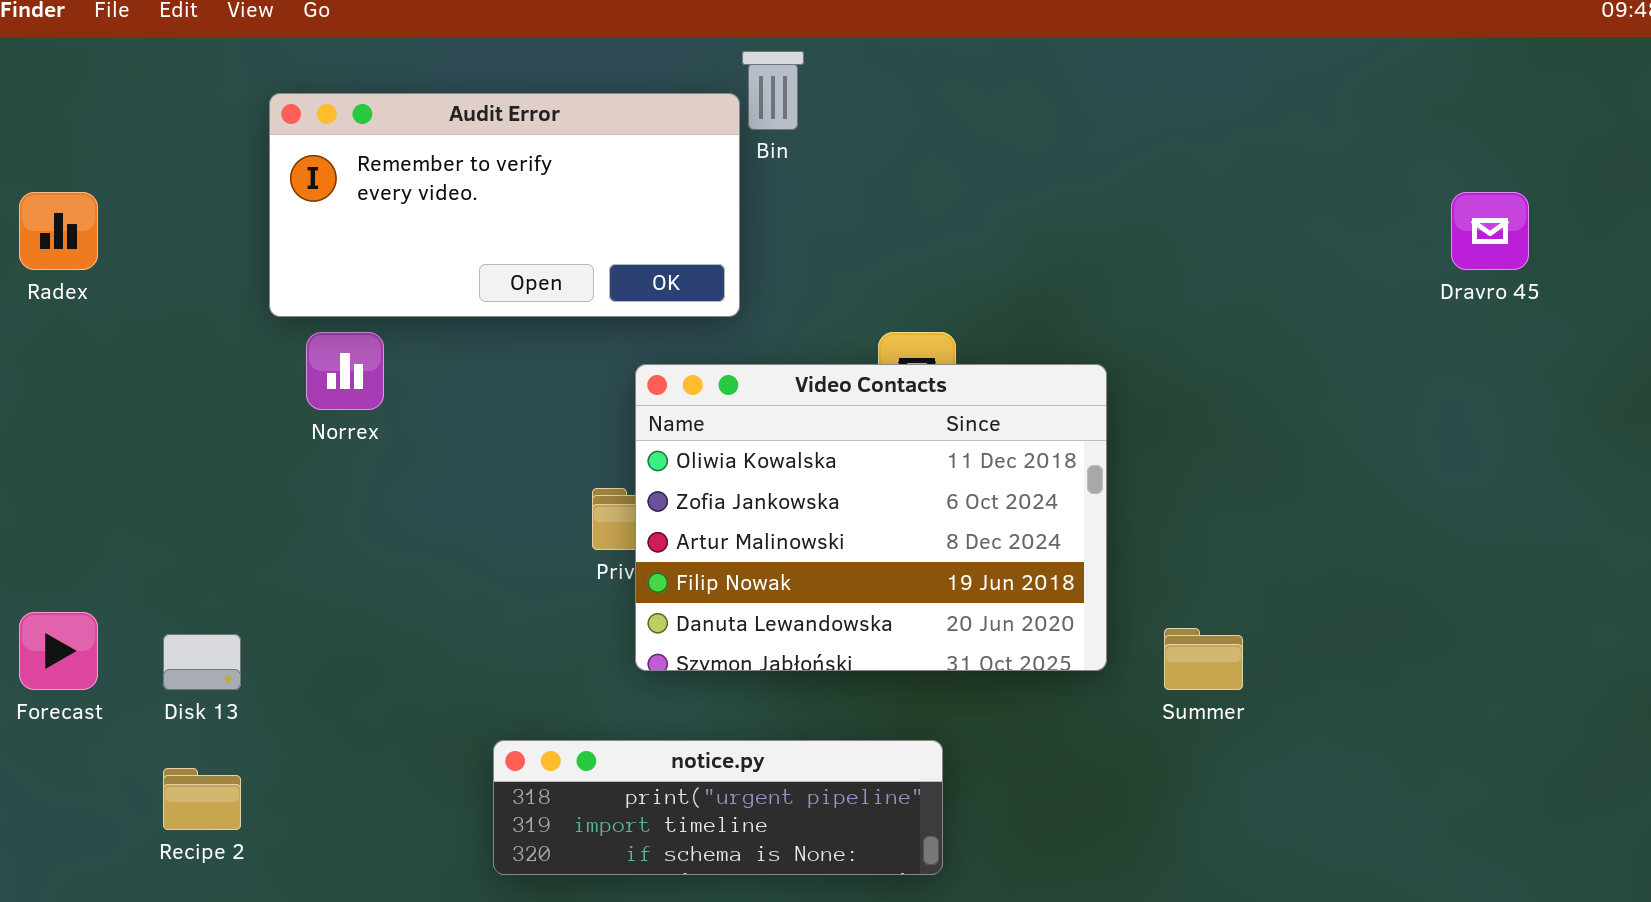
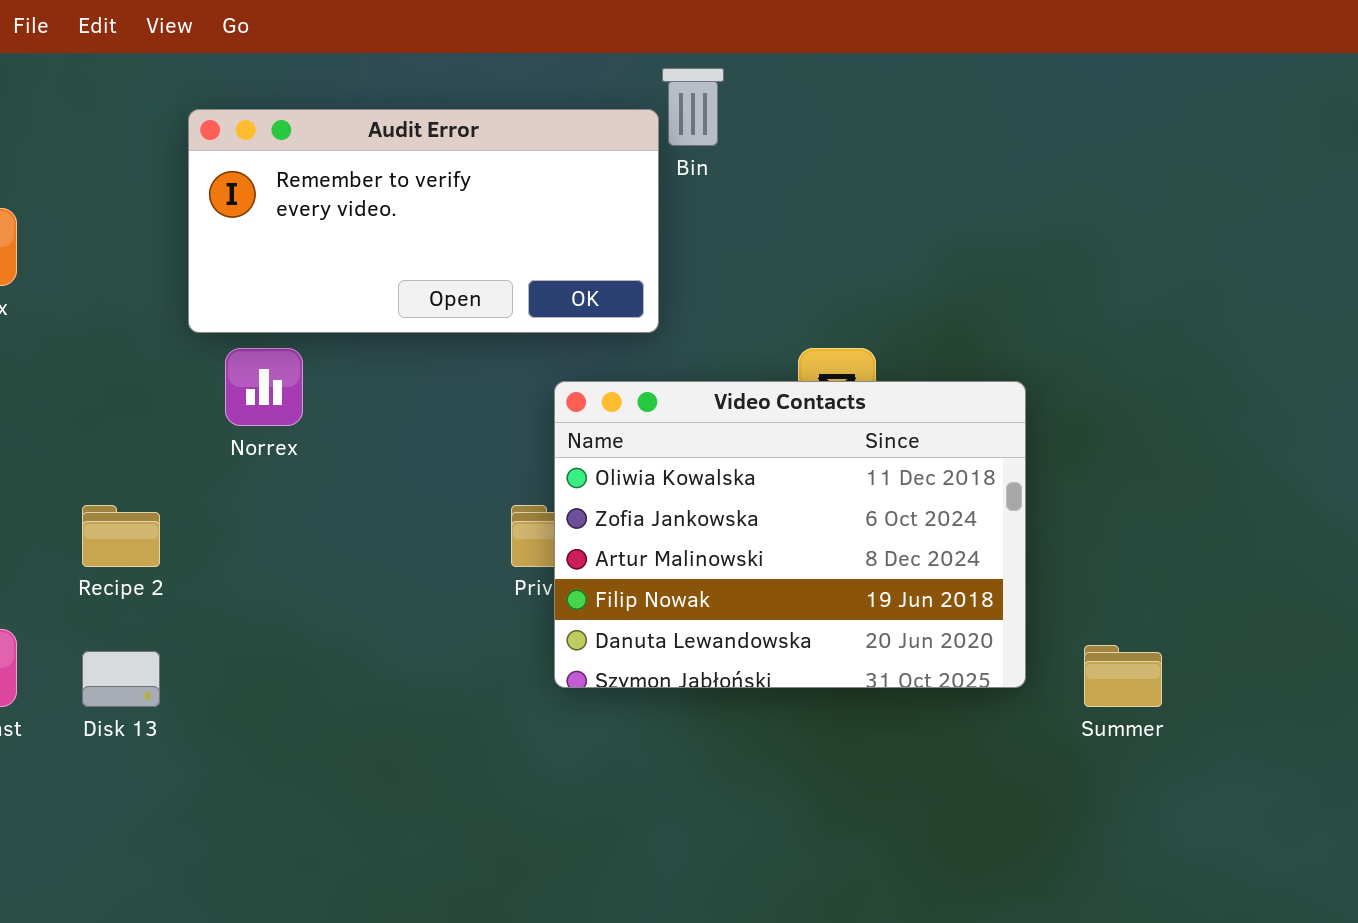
notice.py: [493,740,943,875] -> none, closed
Recipe 2: [163,768,241,830] -> [82,505,160,567], moved

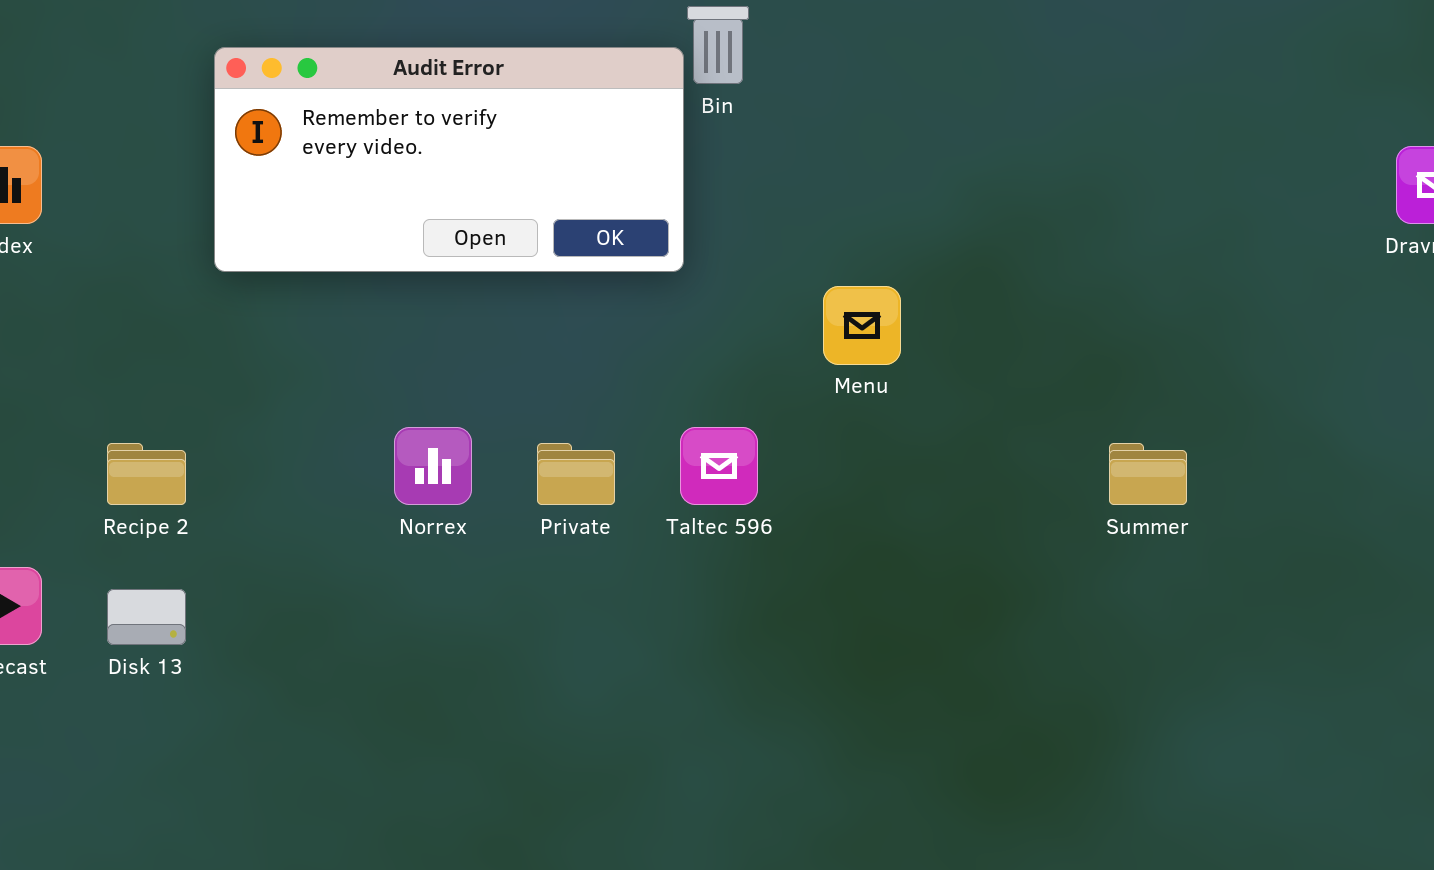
Norrex: [225,348,303,426] -> [394,427,472,505], moved
Video Contacts: [554,381,1026,688] -> none, closed
Summer: [1084,645,1162,707] -> [1109,443,1187,505], moved

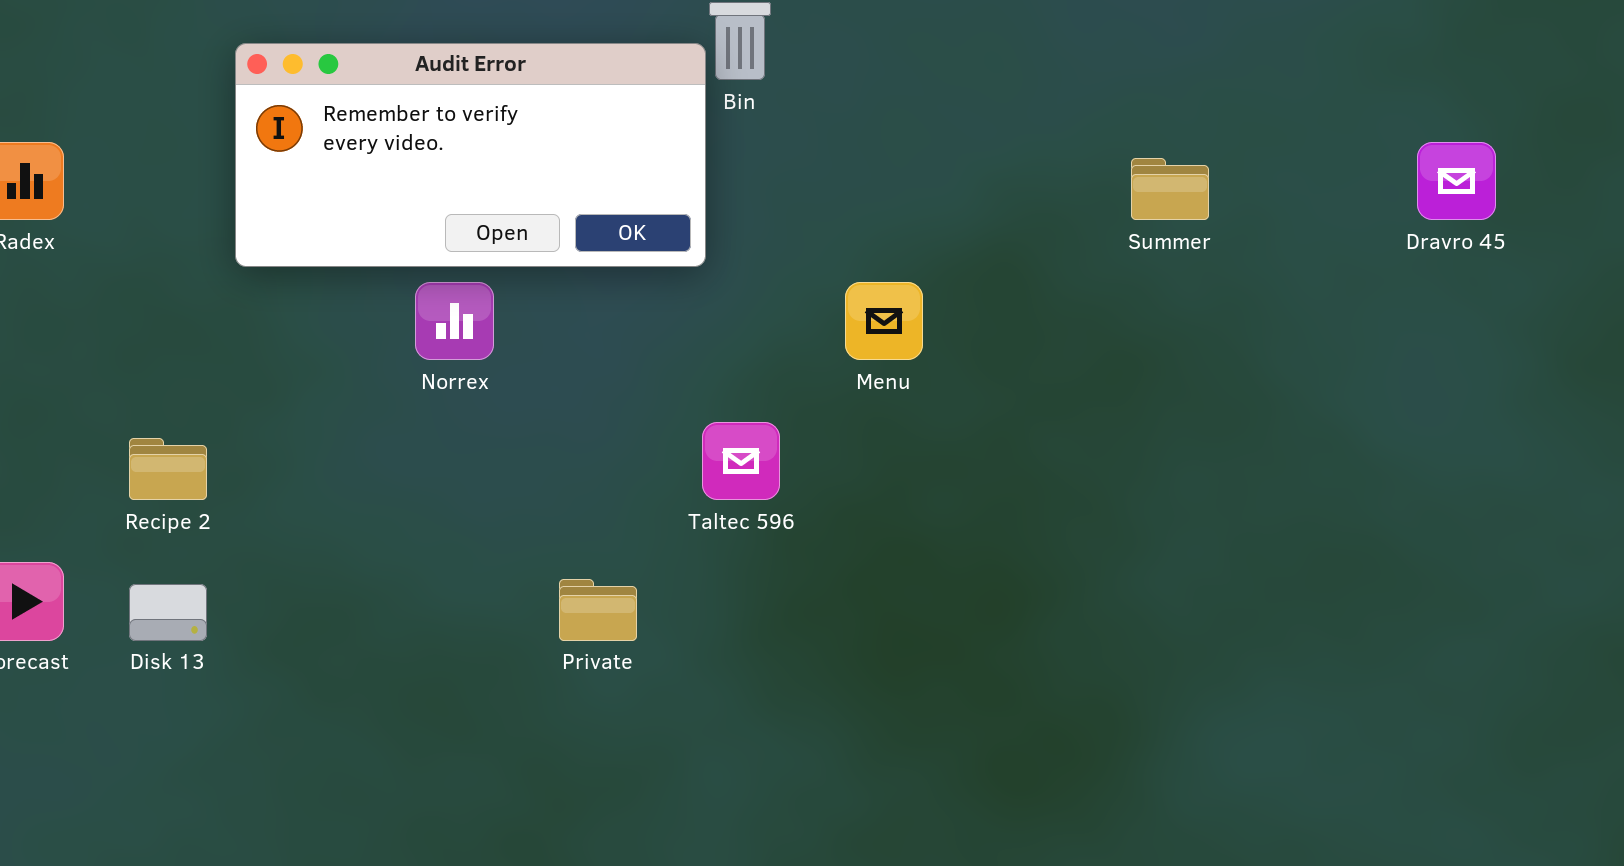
Norrex: [394,427,472,505] -> [415,282,494,360], moved
Private: [537,443,615,505] -> [559,579,637,641], moved
Summer: [1109,443,1187,505] -> [1131,158,1209,220], moved

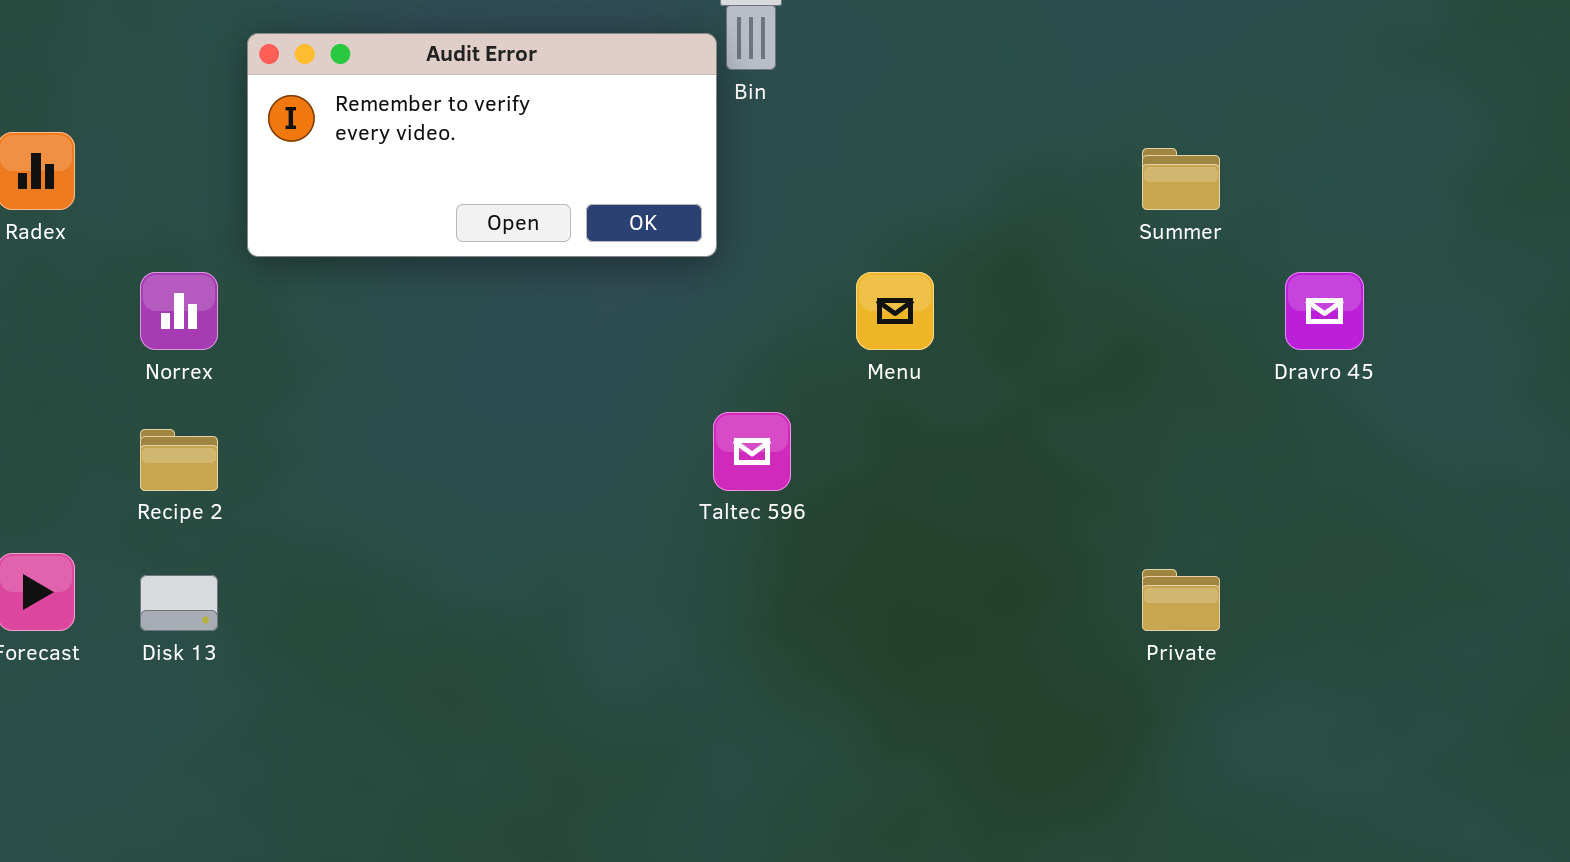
Dravro 45: [1417,142,1496,220] -> [1285,272,1364,350], moved
Norrex: [415,282,494,360] -> [140,272,218,350], moved
Private: [559,579,637,641] -> [1142,569,1220,631], moved

